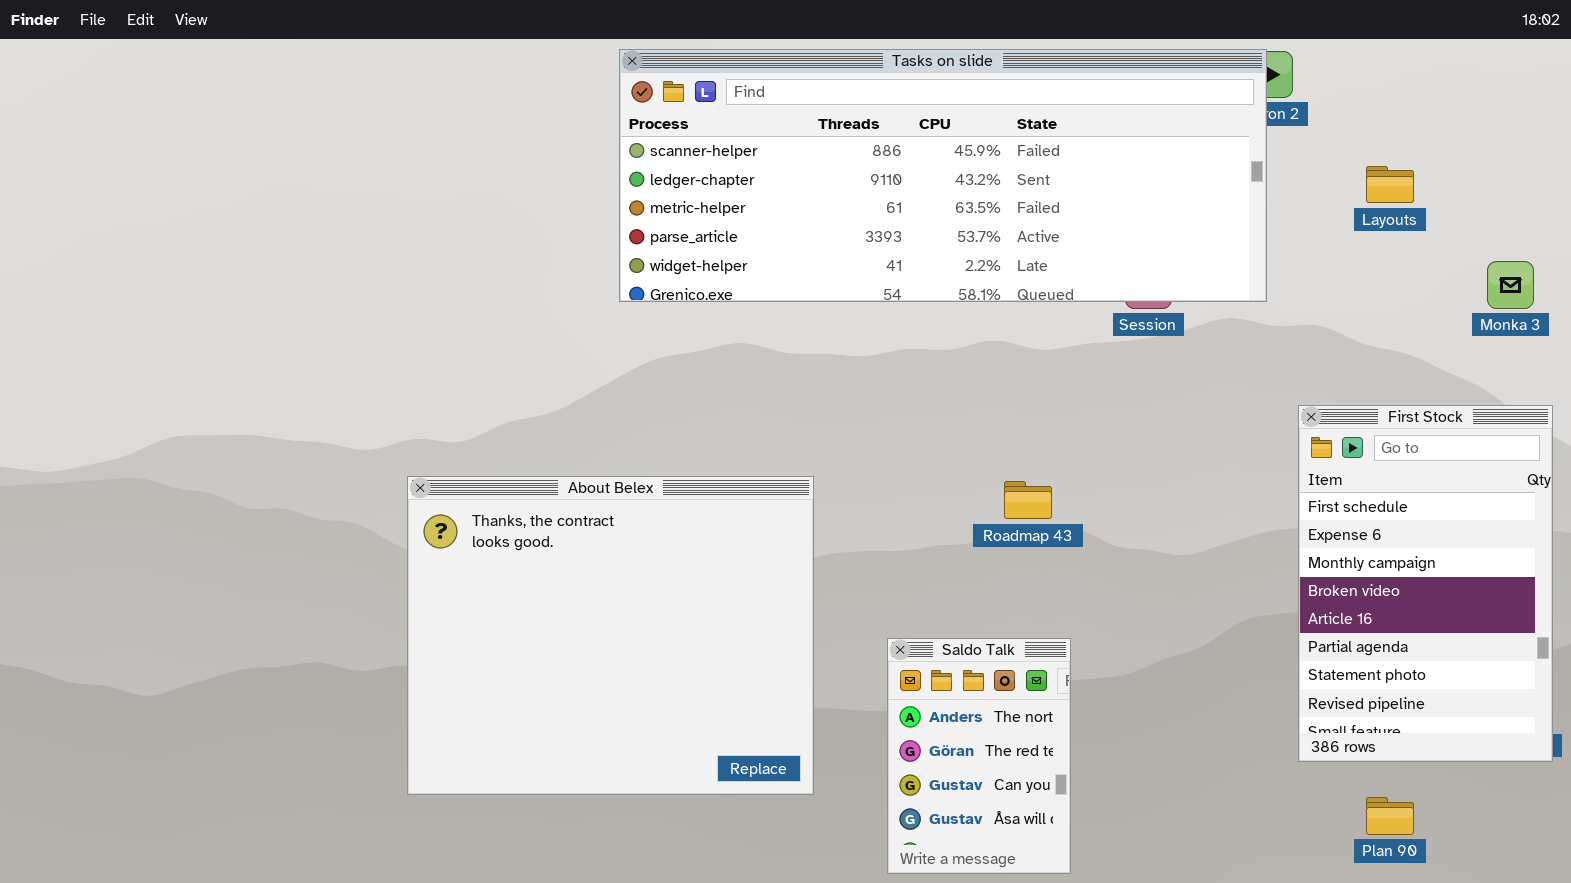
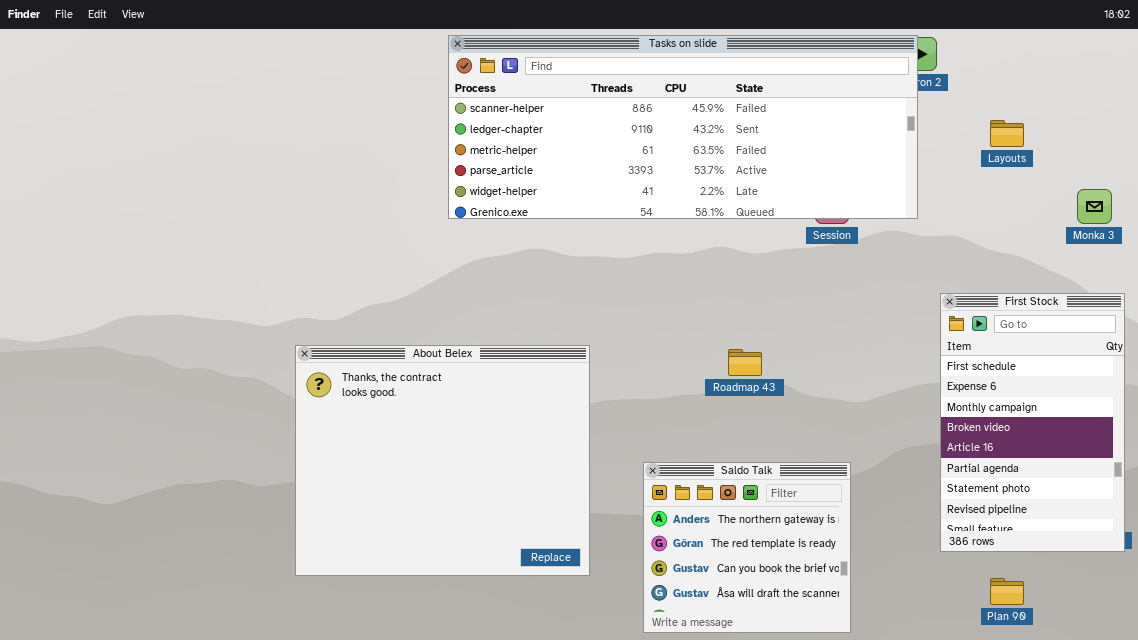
Saldo Talk: [887,638,1071,874] -> [643,462,851,633], resized

